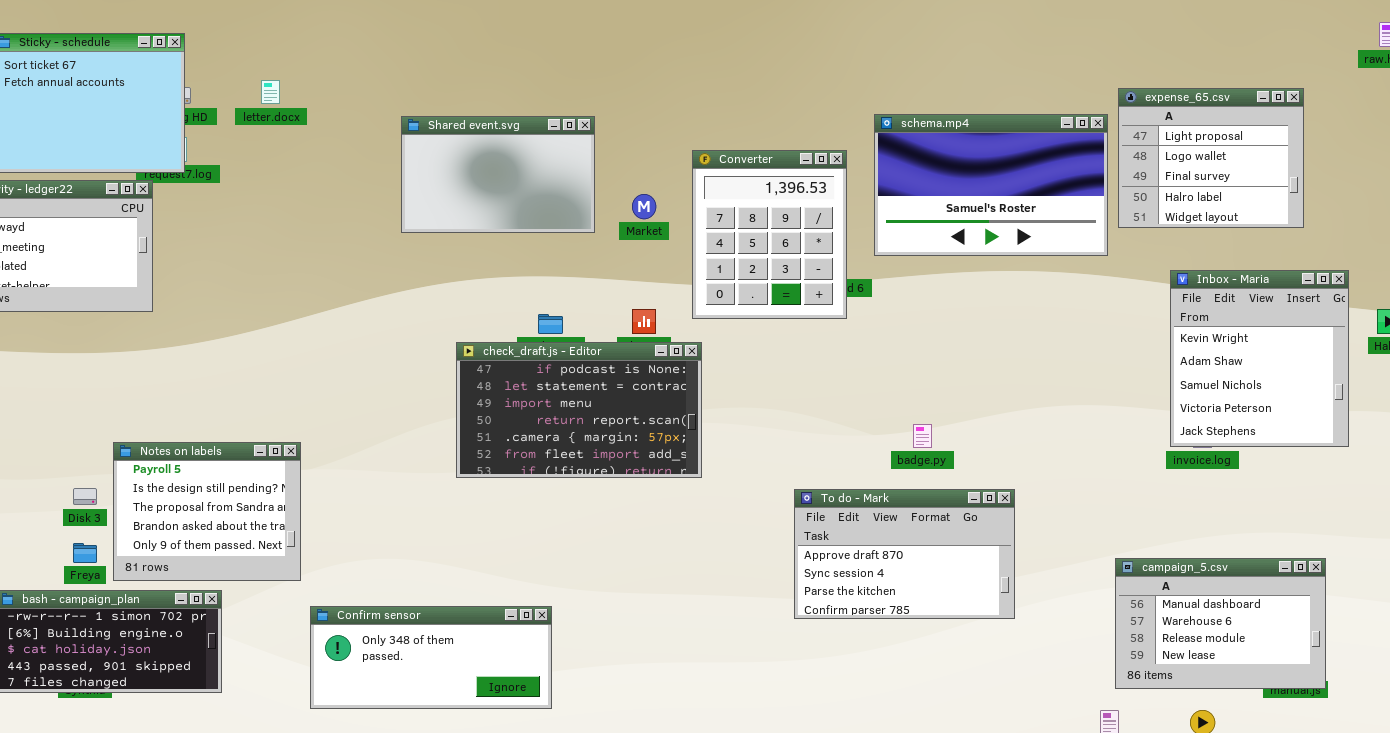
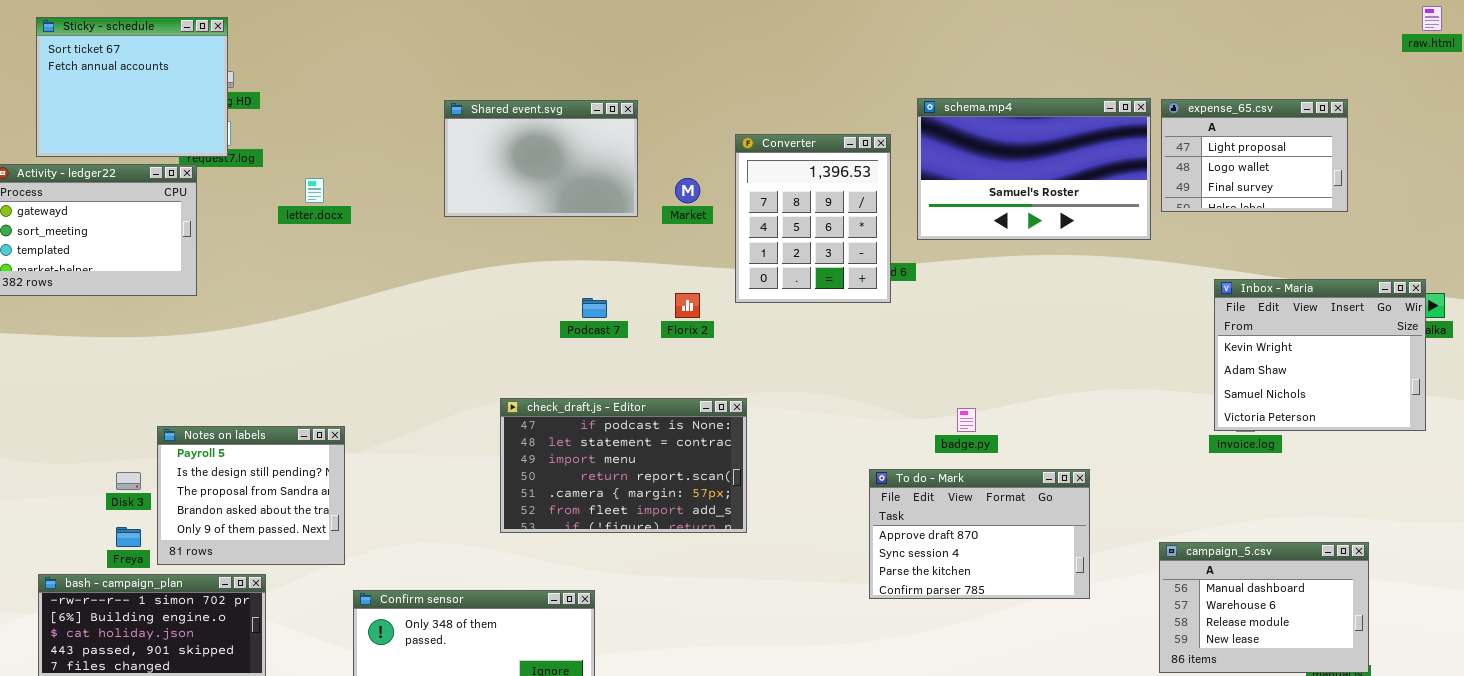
letter.docx: [261,80,280,104] -> [305,178,324,203], moved
expense_65.csv: [1118,88,1304,228] -> [1161,99,1348,212], resized
Inbox - Maria: [1170,270,1349,447] -> [1214,279,1426,431], resized
check_draft.js - Editor: [456,342,702,478] -> [500,398,747,533], moved
To do - Mark: [794,489,1015,619] -> [869,469,1090,599], moved

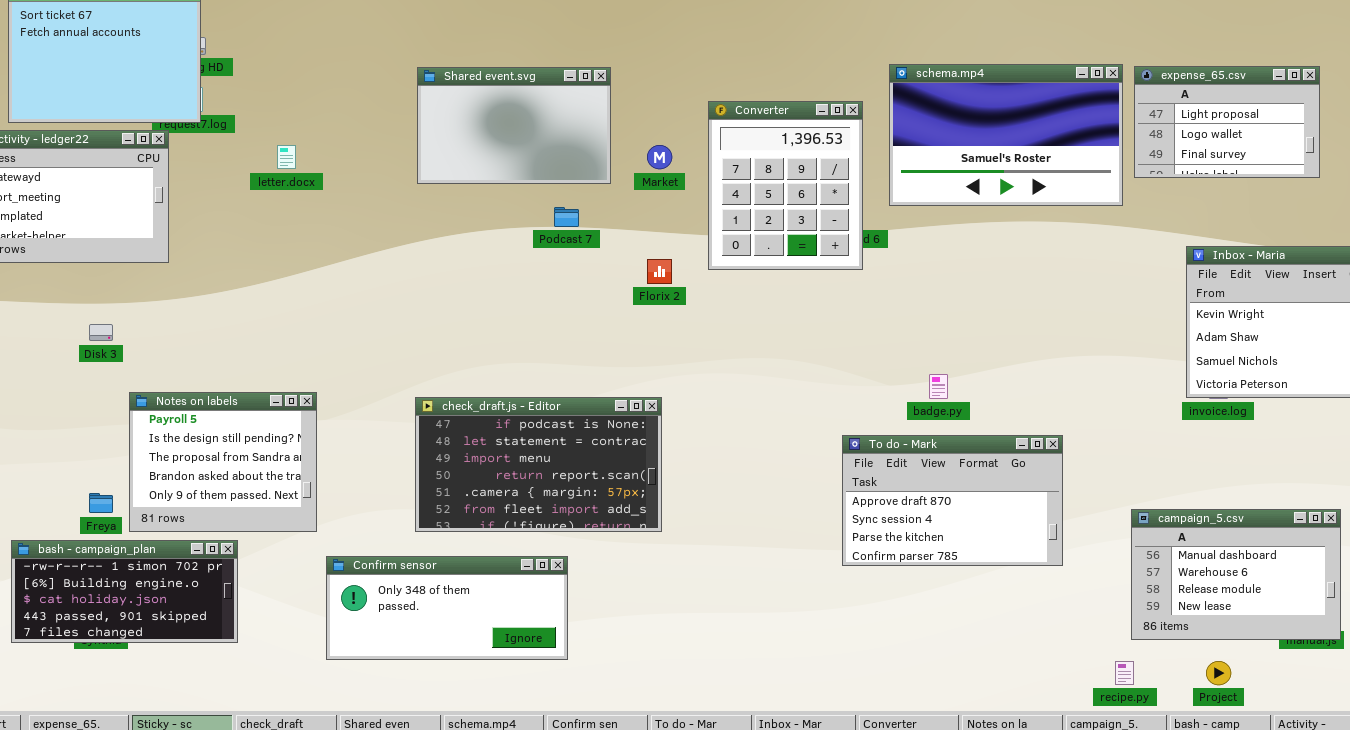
Podcast 7: [582,298,607,318] -> [554,207,579,227], moved
check_draft.js - Editor: [500,398,747,533] -> [415,397,662,532], moved
Disk 3: [116,472,141,490] -> [89,324,113,341], moved

